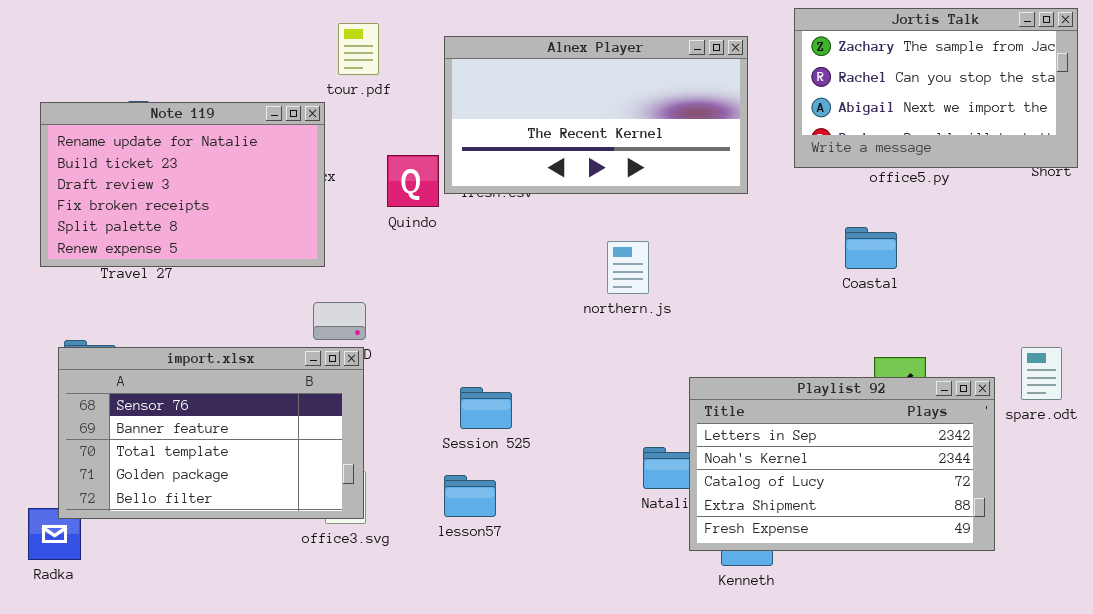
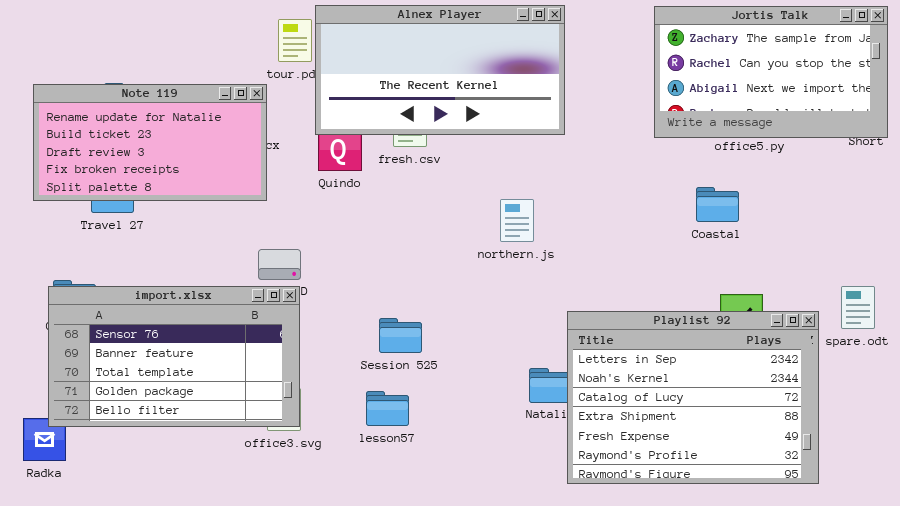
Alnex Player: [444,36,748,194] -> [315,5,565,135], moved
Note 119: [40,102,325,267] -> [33,84,267,201], resized
Playlist 92: [689,377,995,551] -> [567,311,819,484], resized

